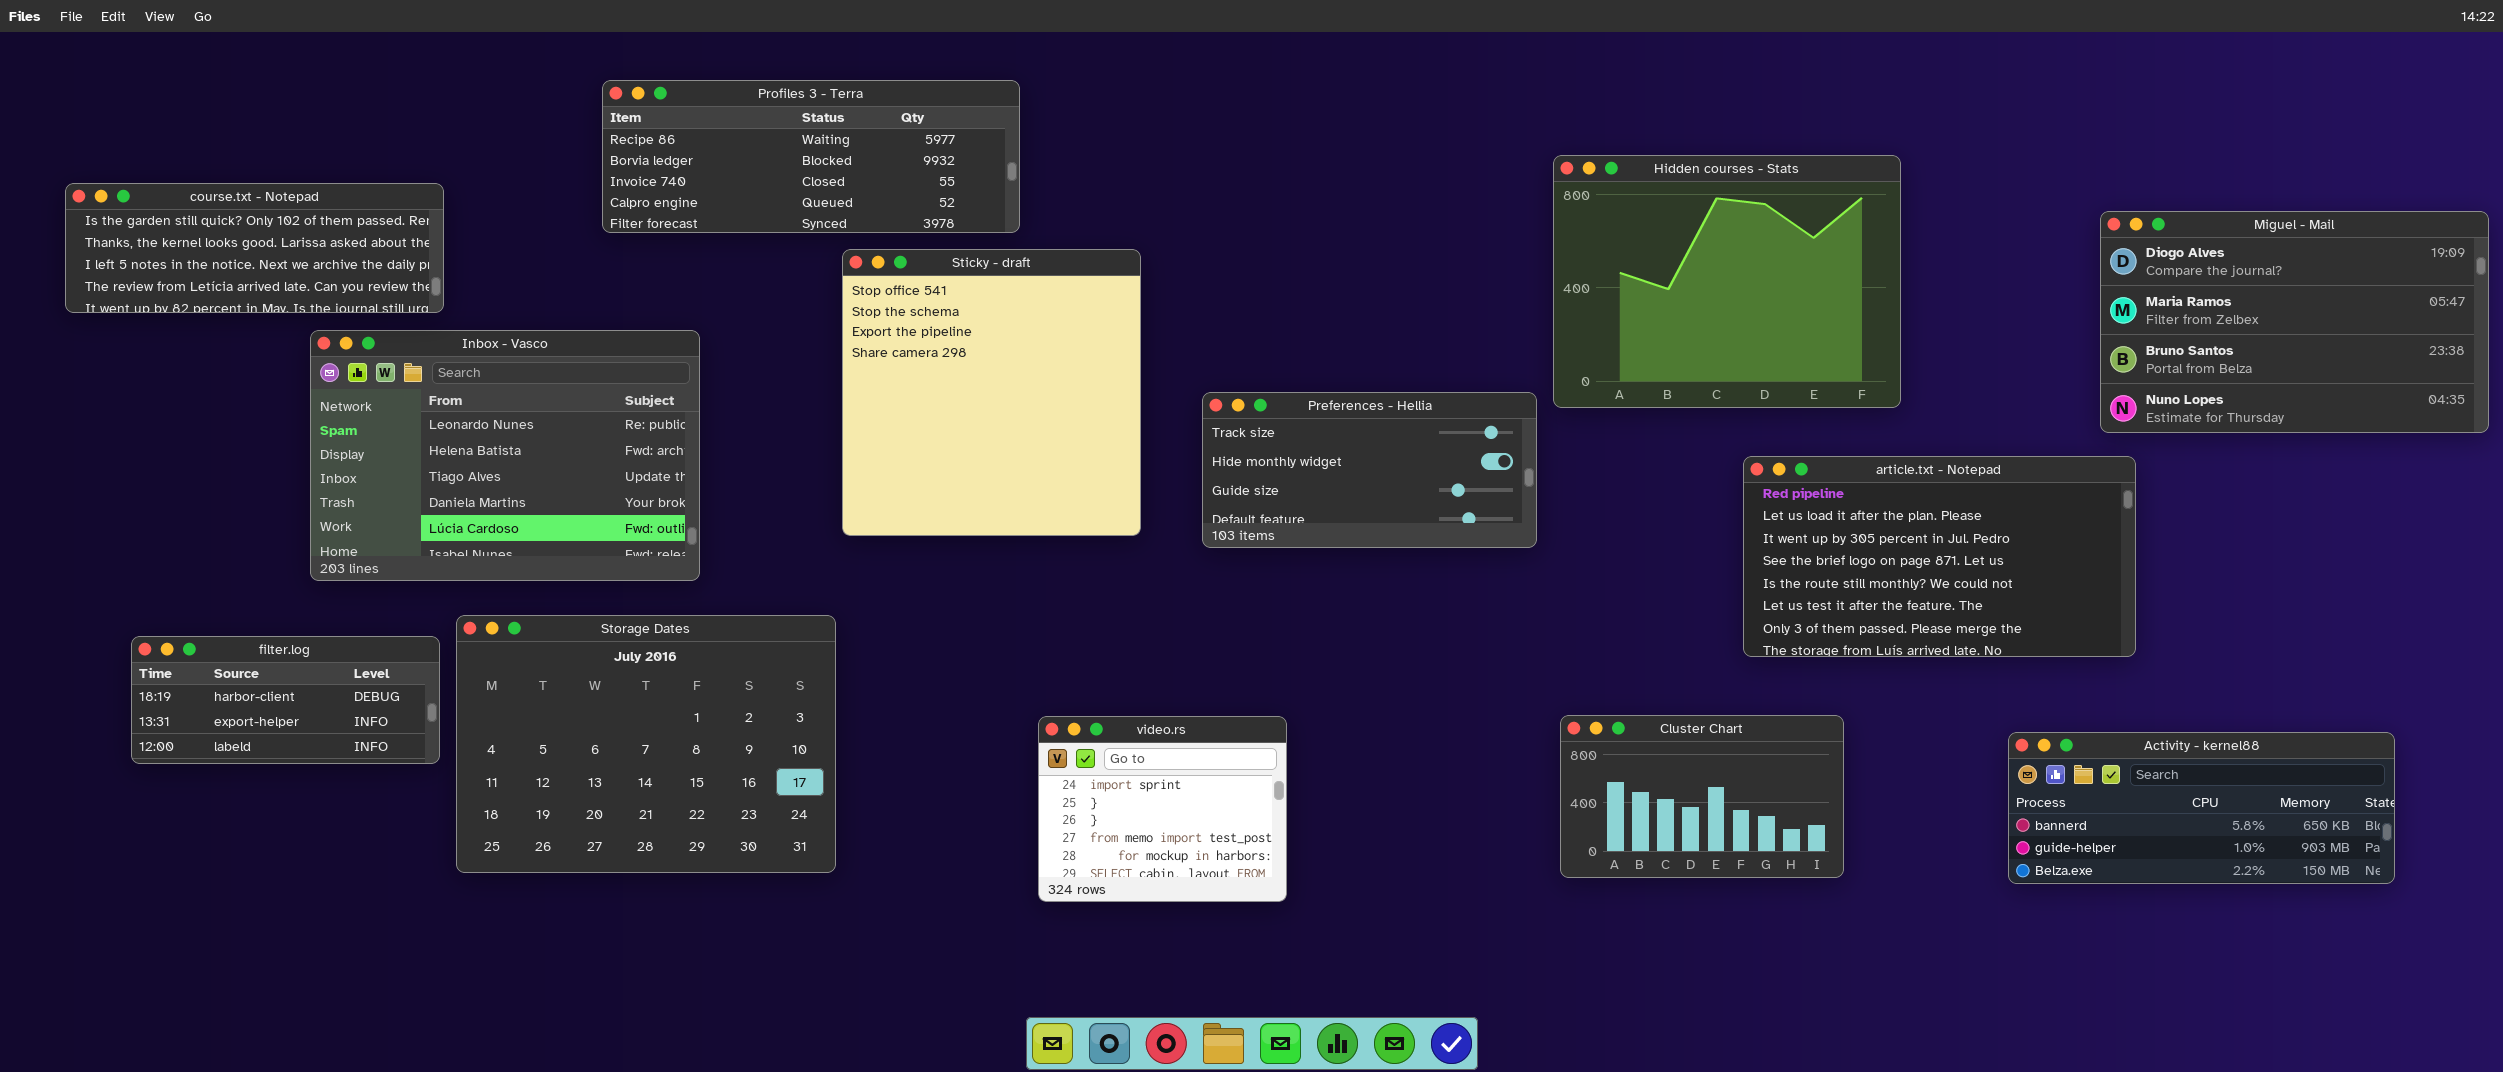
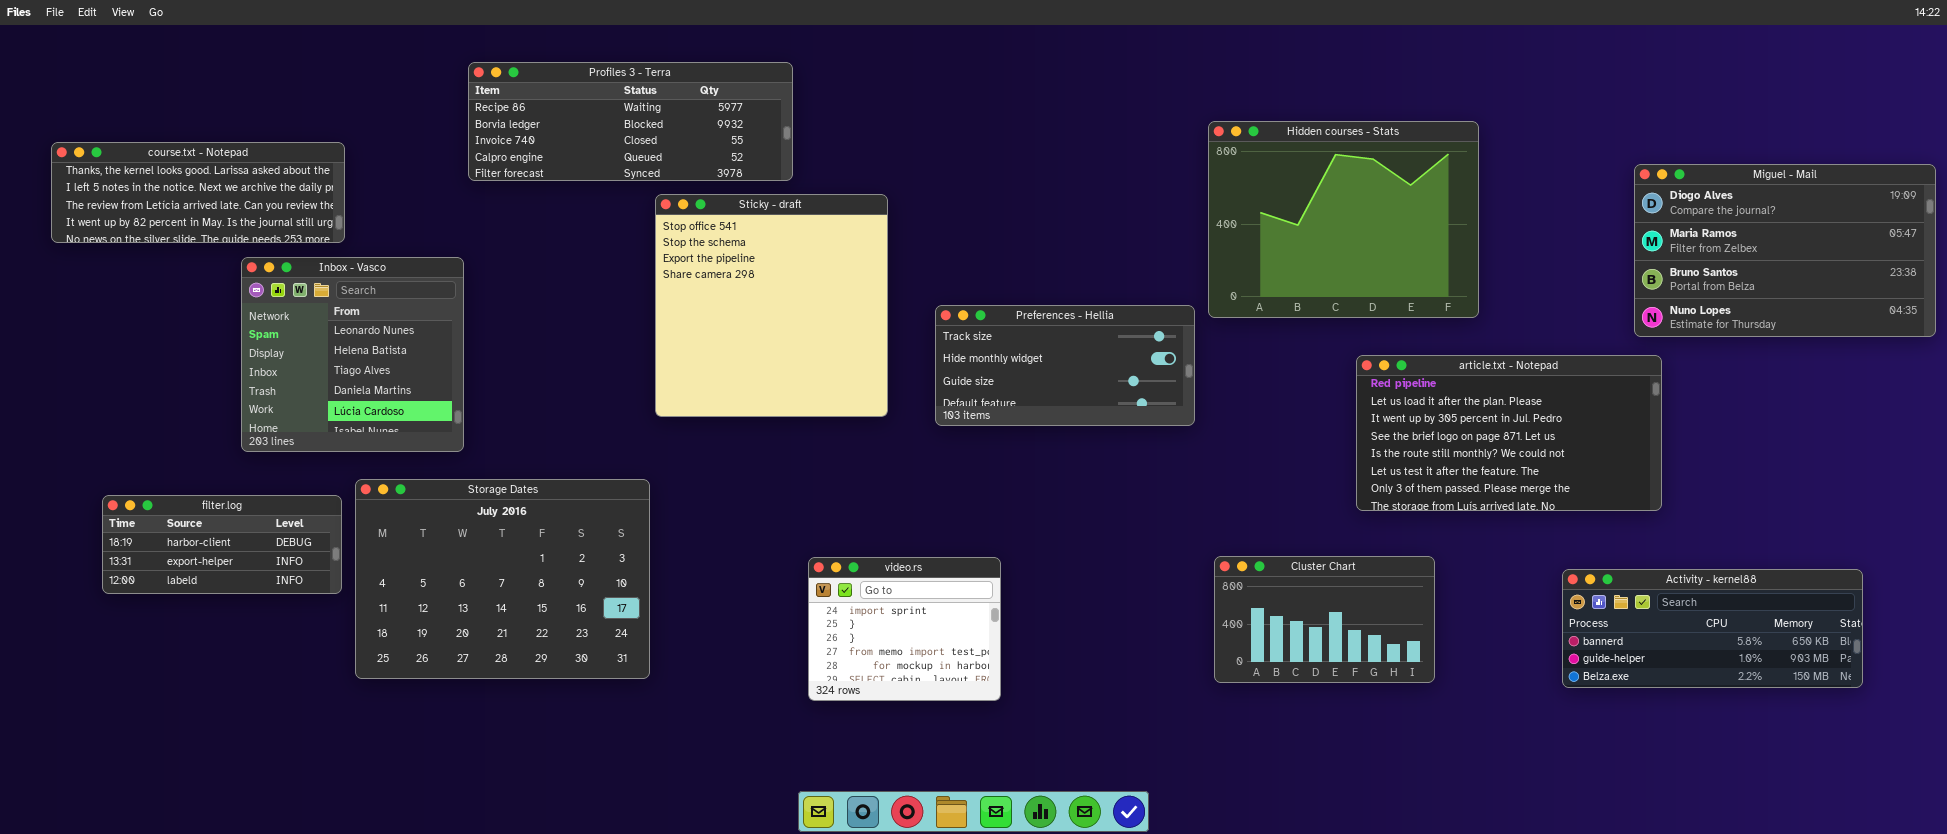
course.txt - Notepad: [65,183,444,313] -> [51,142,345,243], scrolled down 1 row
Inbox - Vasco: [310,330,700,581] -> [241,257,464,452], resized

